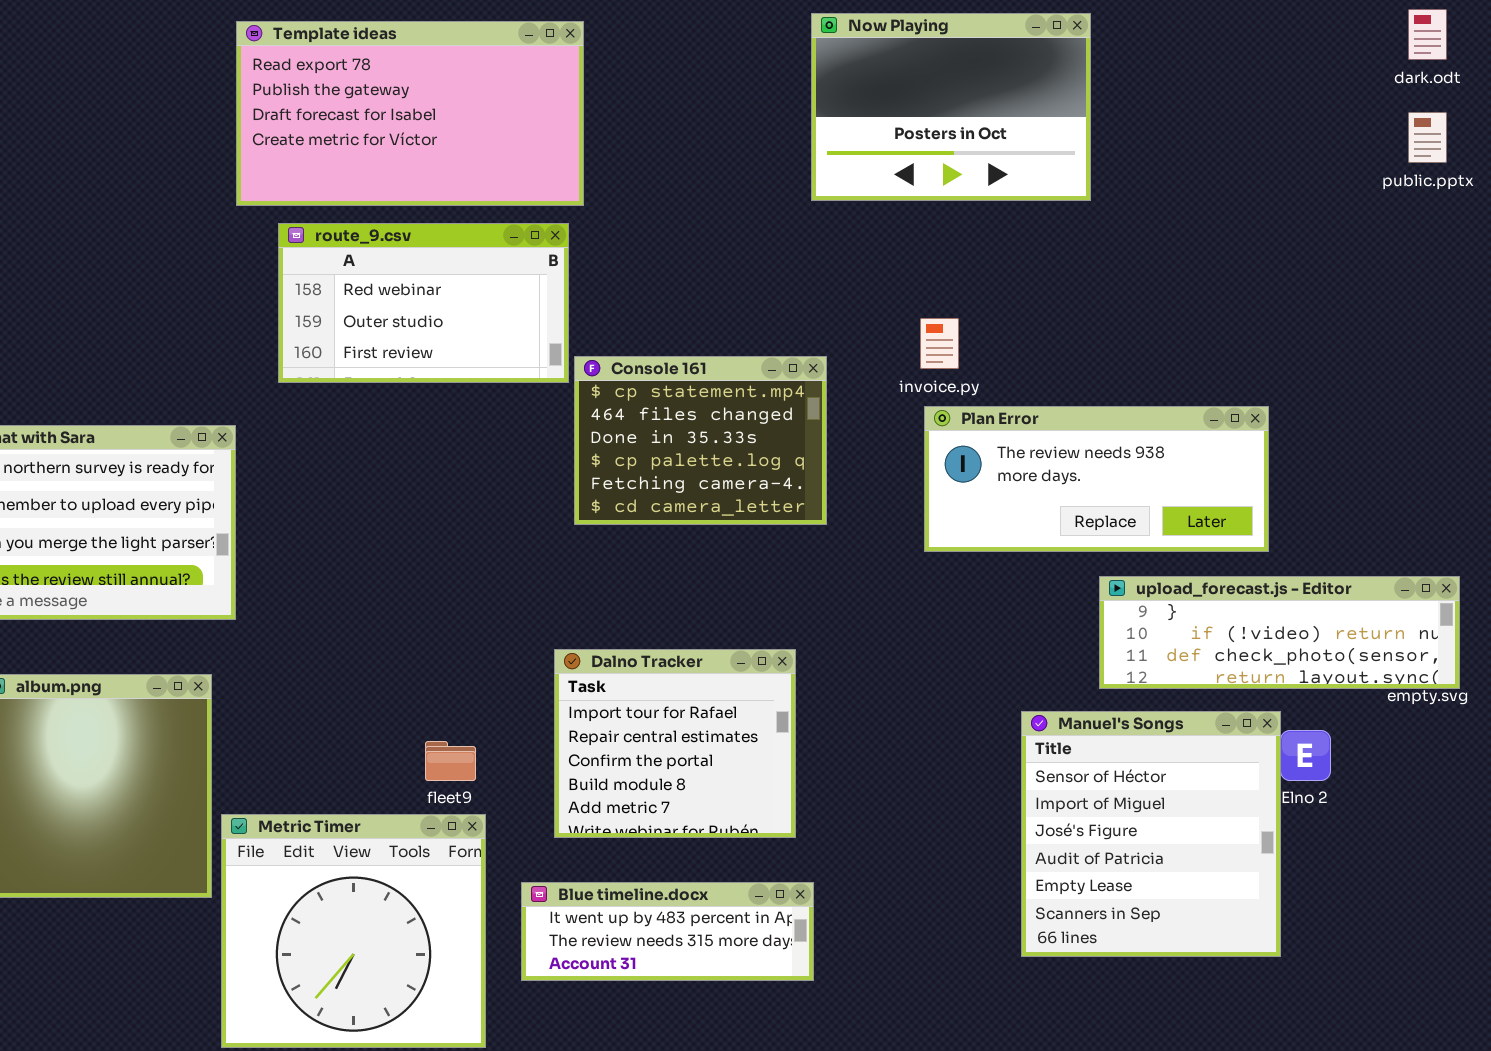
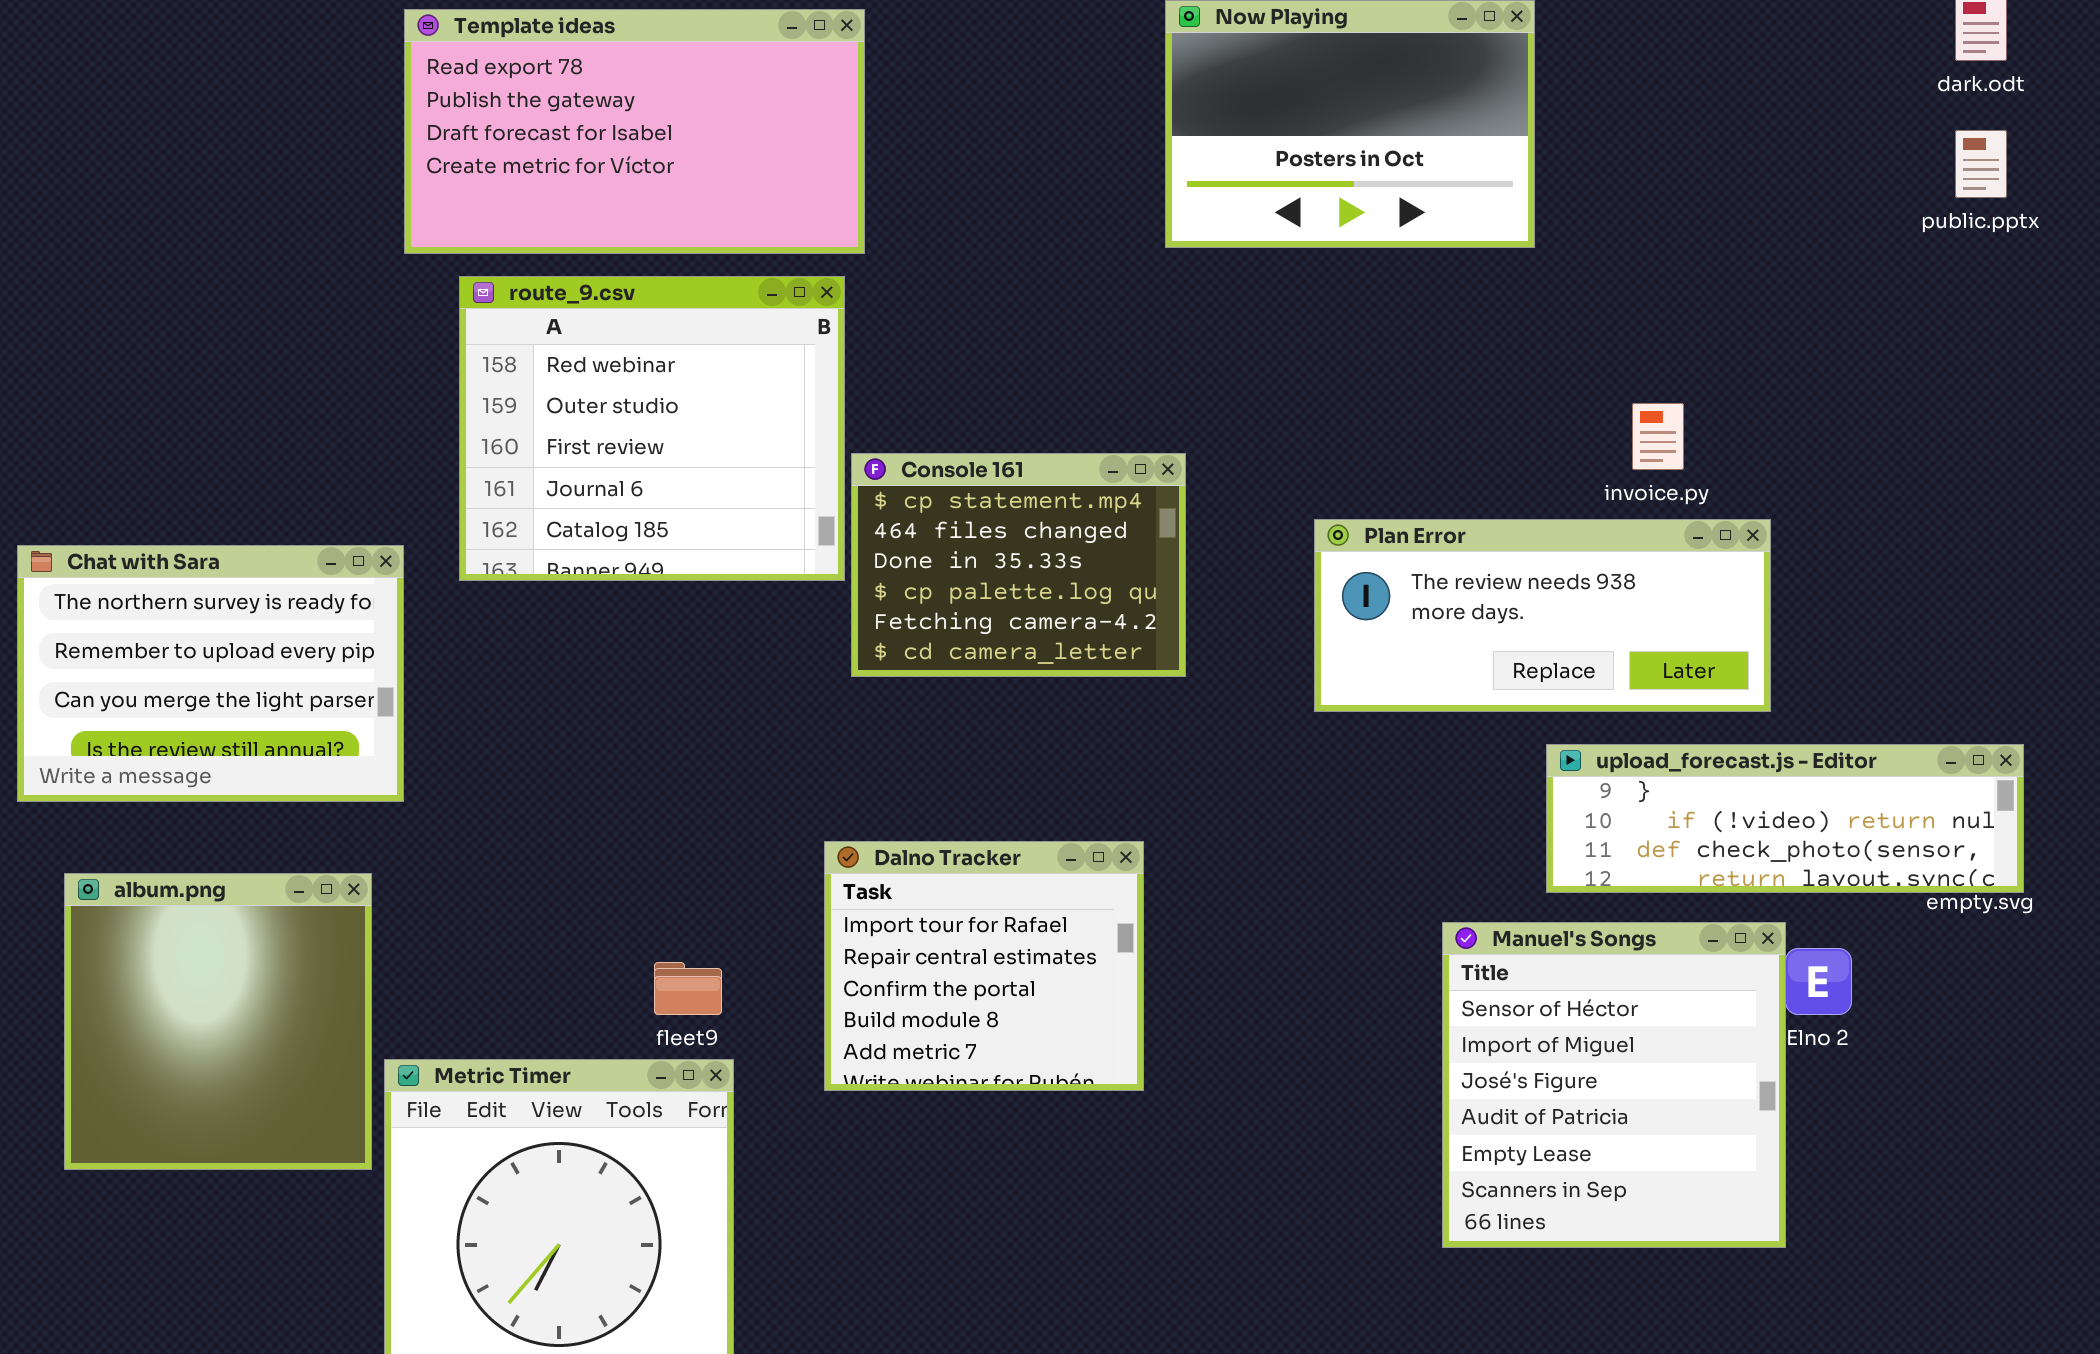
route_9.csv: [278,223,569,383] -> [459,276,845,581], resized
invoice.py: [920,318,959,369] -> [1632,403,1684,470], moved
Blue timeline.docx: [521,882,814,981] -> none, closed

